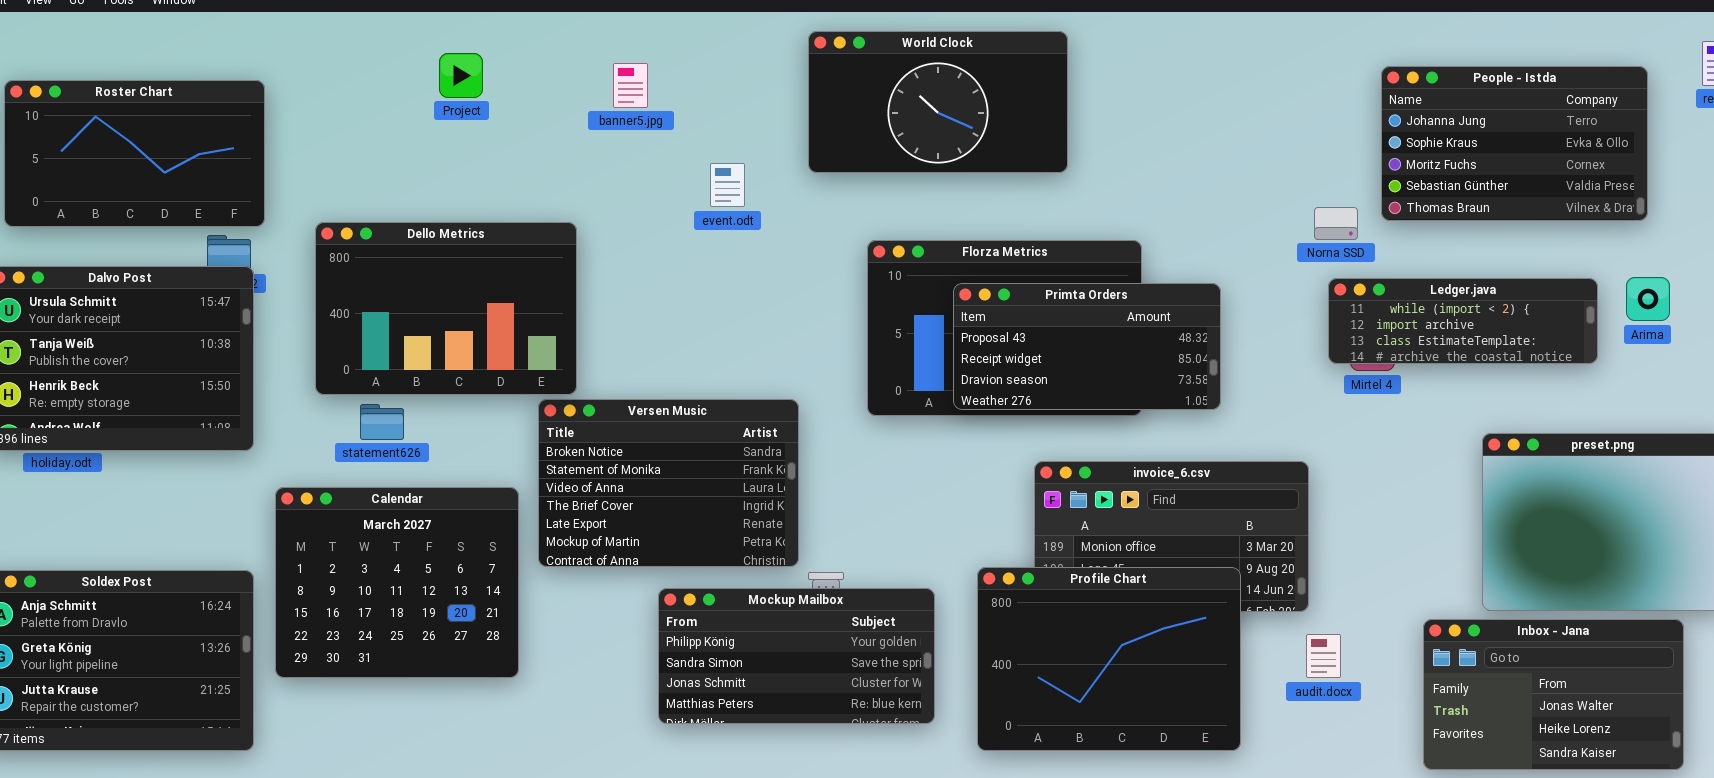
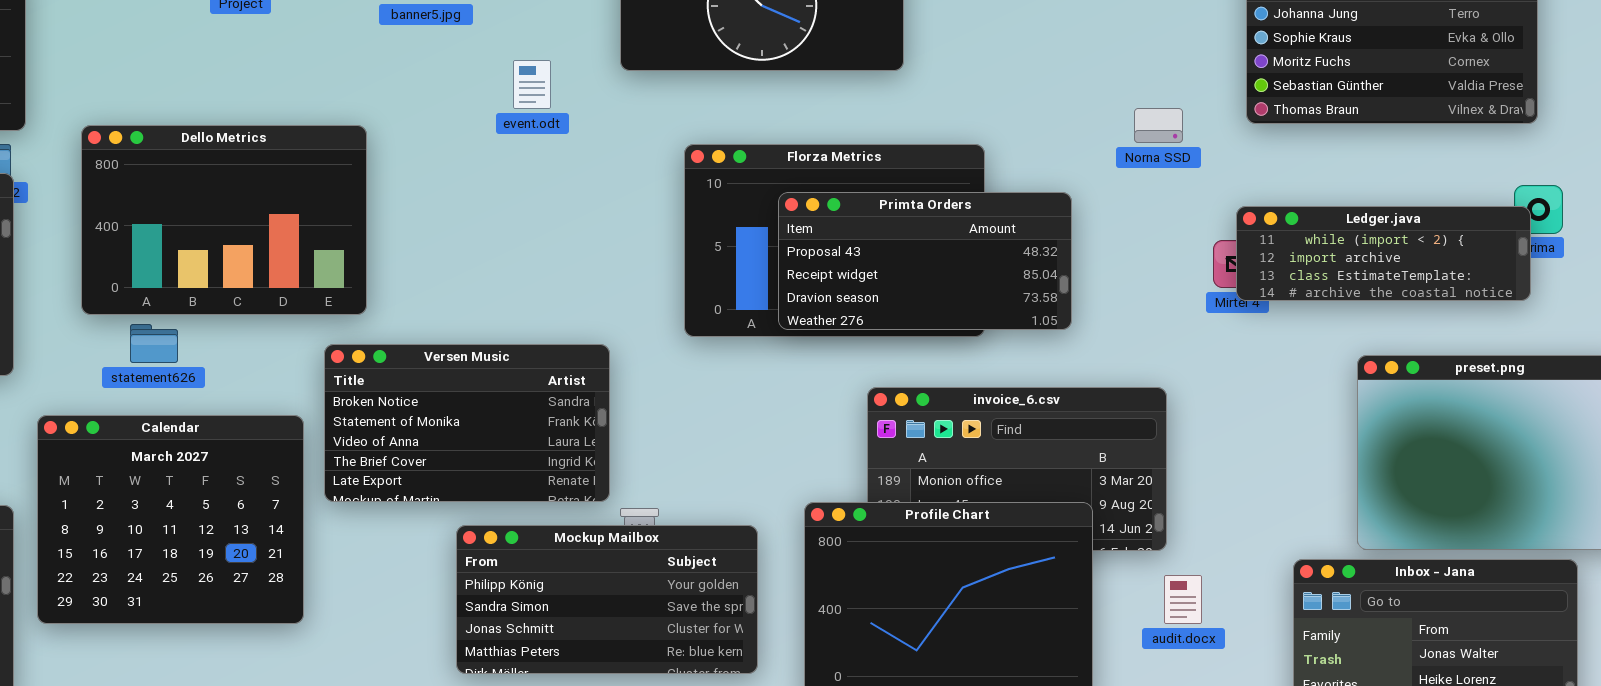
Norna SSD: [1314,207,1358,240] -> [1134,108,1183,143], moved
Ledger.java: [1328,278,1598,364] -> [1236,206,1531,301], moved
Versen Music: [538,399,799,567] -> [324,344,610,502], resized

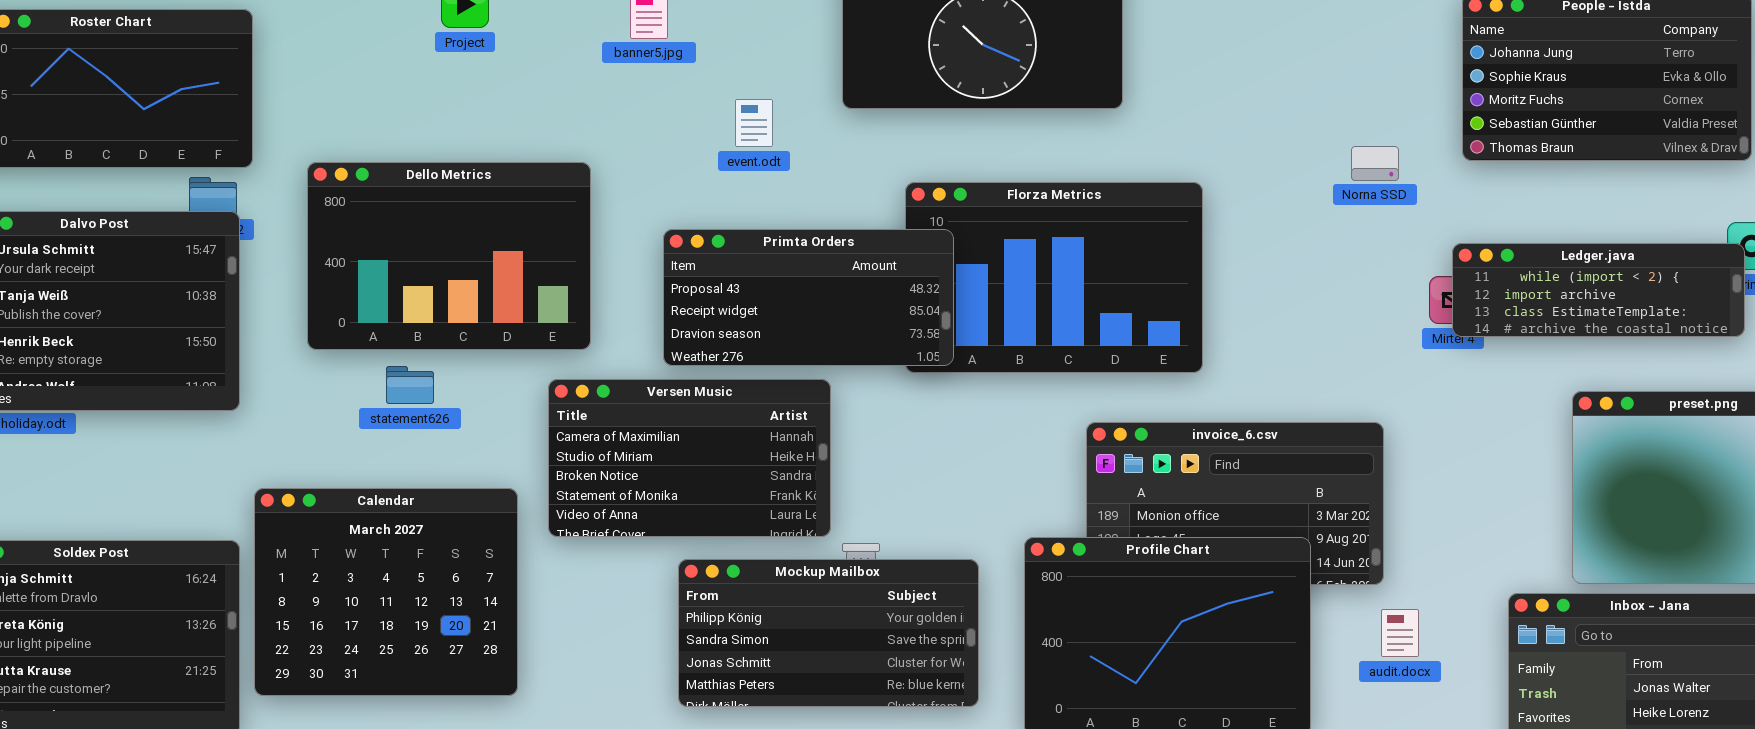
Primta Orders: [778,192,1072,330] -> [663,229,954,366], moved
statement626: [130,324,178,363] -> [386,366,434,404], moved
Versen Music: [324,344,610,502] -> [548,379,831,537], scrolled up 2 rows
Calendar: [37,415,304,624] -> [254,488,518,696], moved

